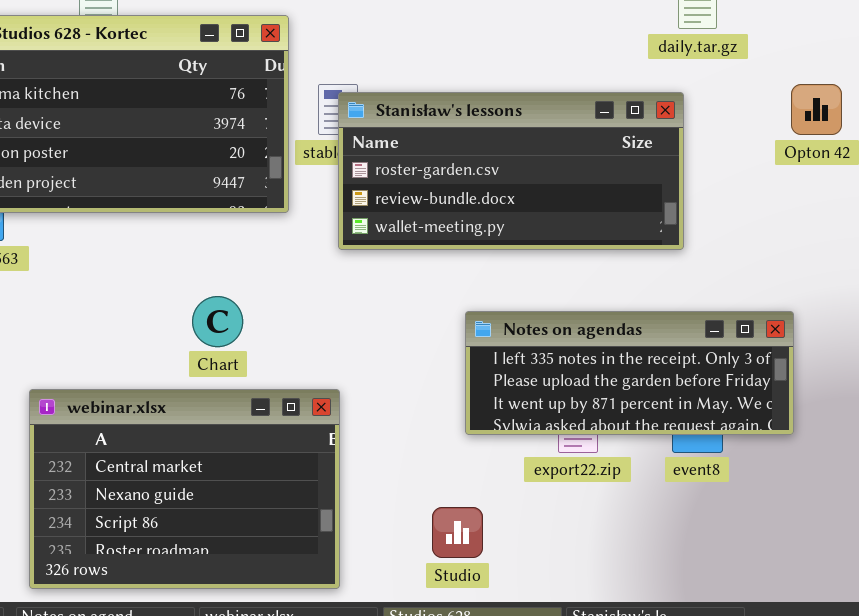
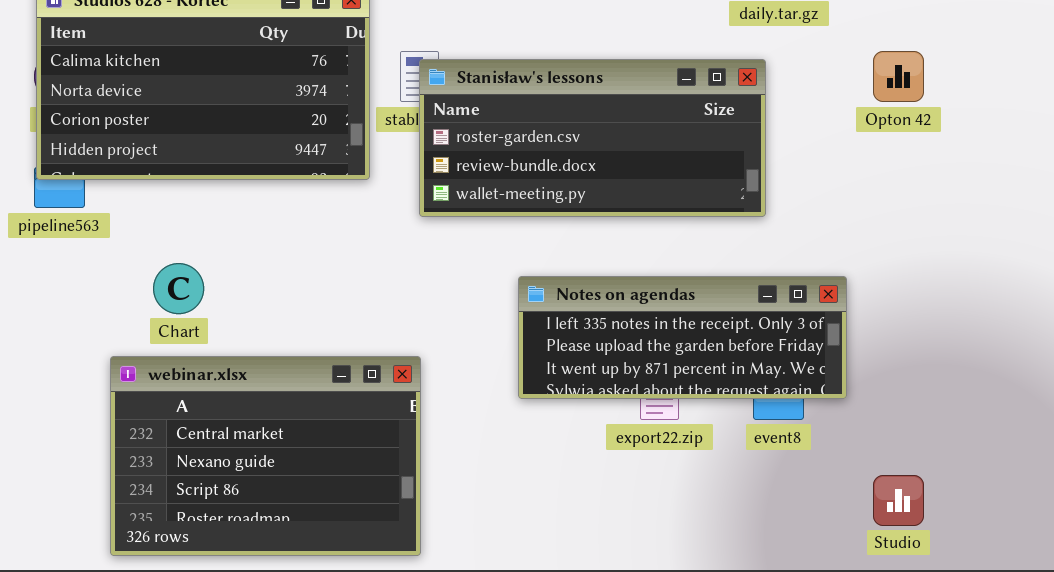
Chart: [192,296,243,347] -> [153,263,204,314], moved
Notes on agendas: [465,311,794,435] -> [518,276,847,399], moved
Studio: [432,507,483,558] -> [873,475,924,526], moved

